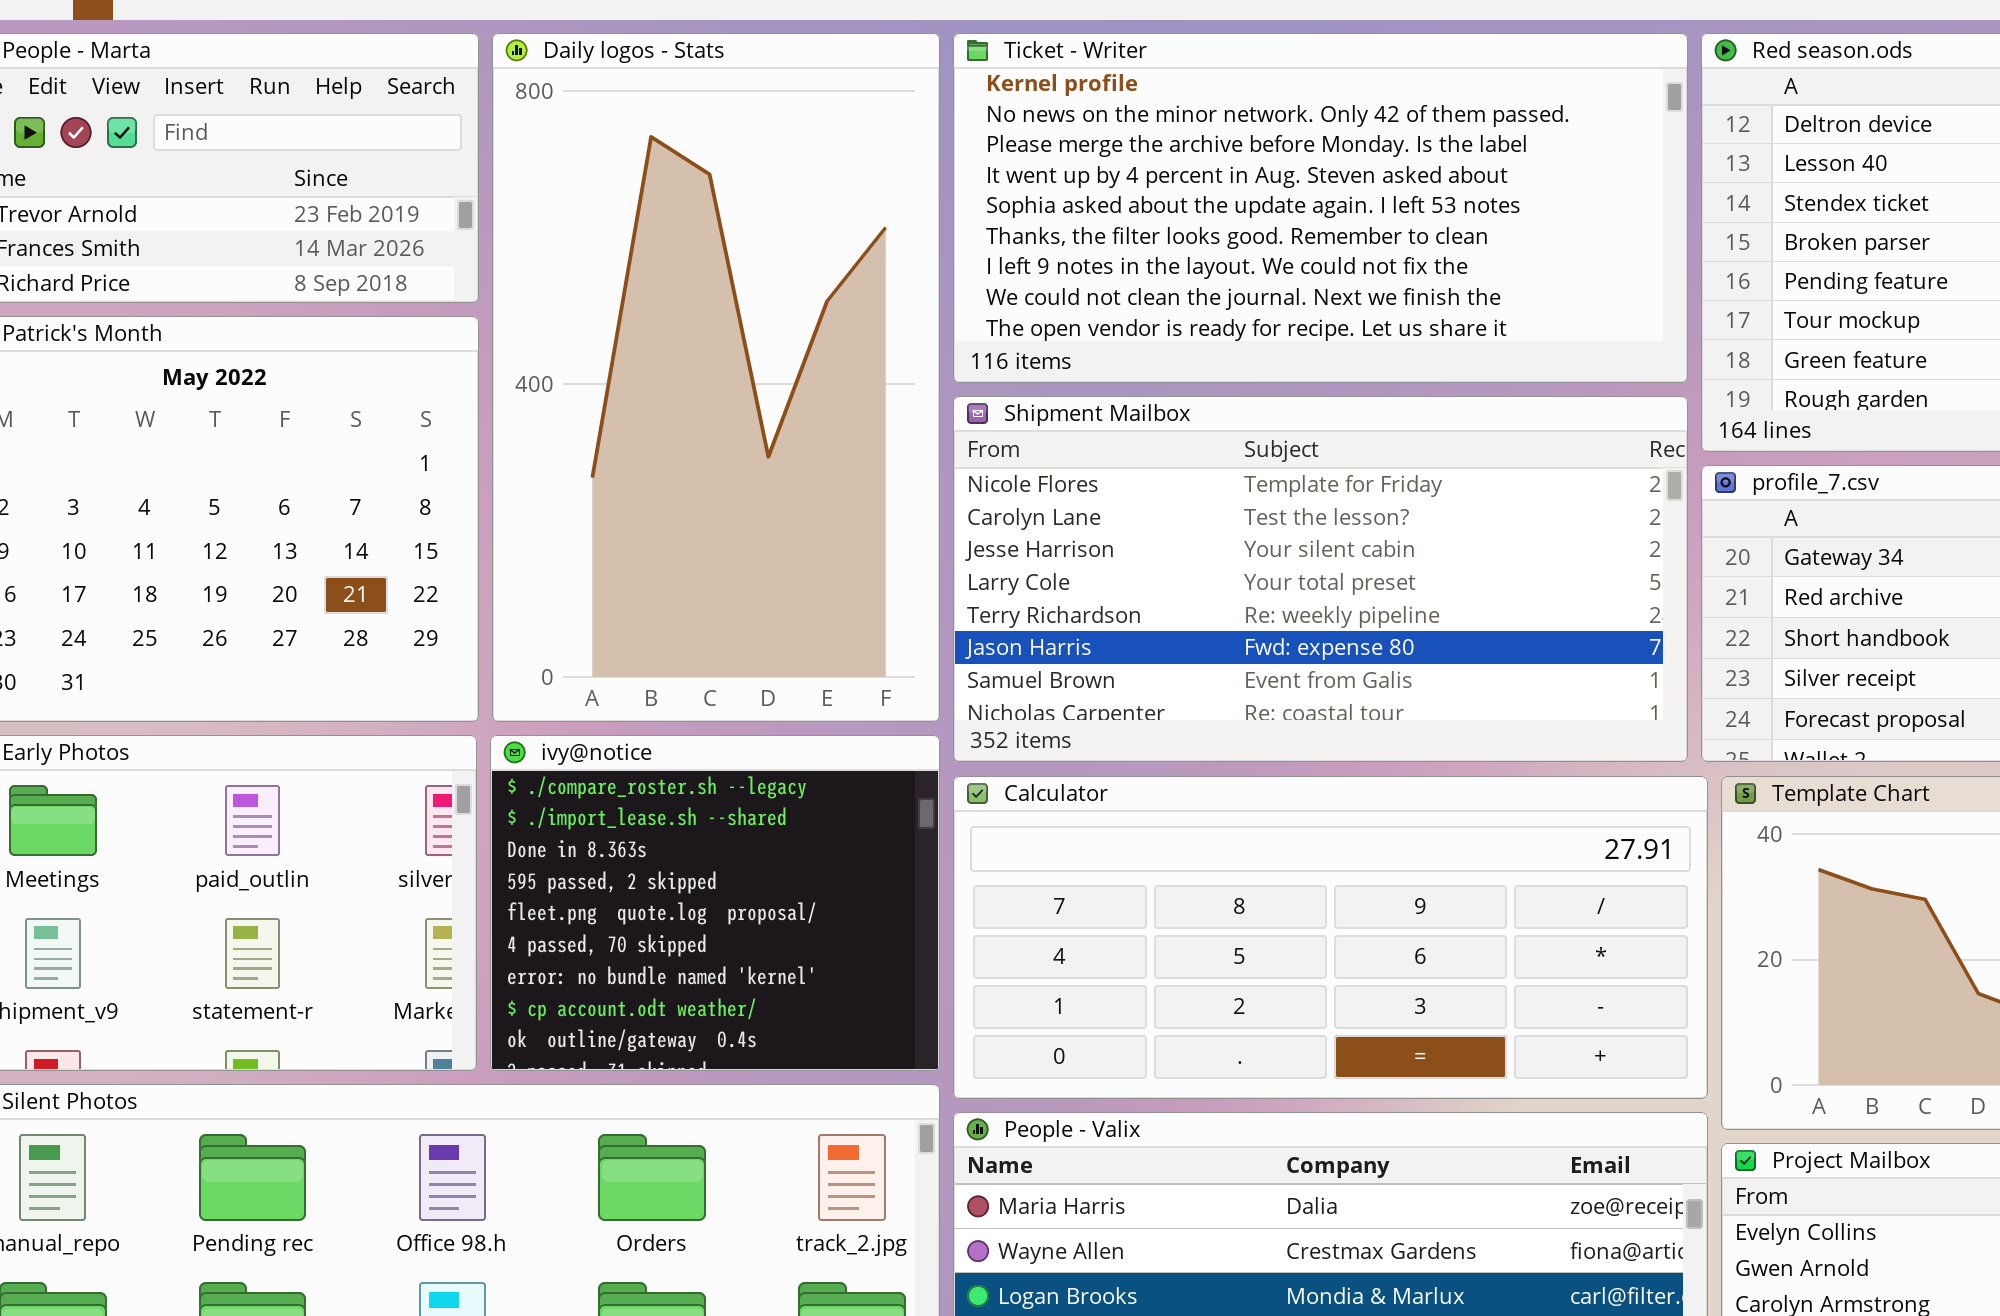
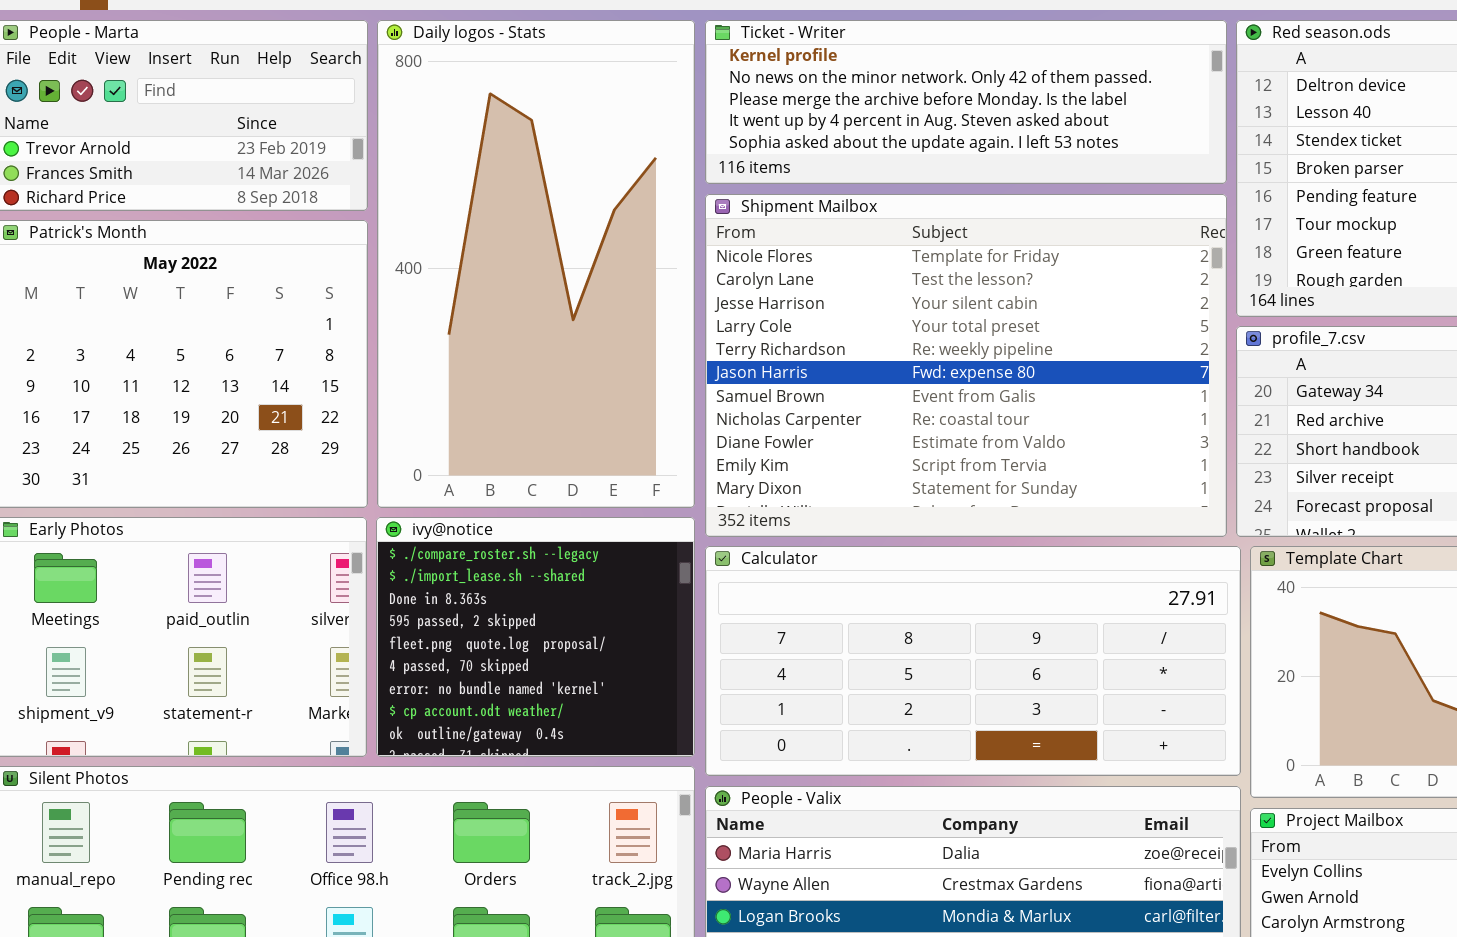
Ticket - Writer: [953,33,1688,383] -> [705,20,1227,184], resized
Shipment Mailbox: [953,396,1688,762] -> [705,194,1227,537], resized

